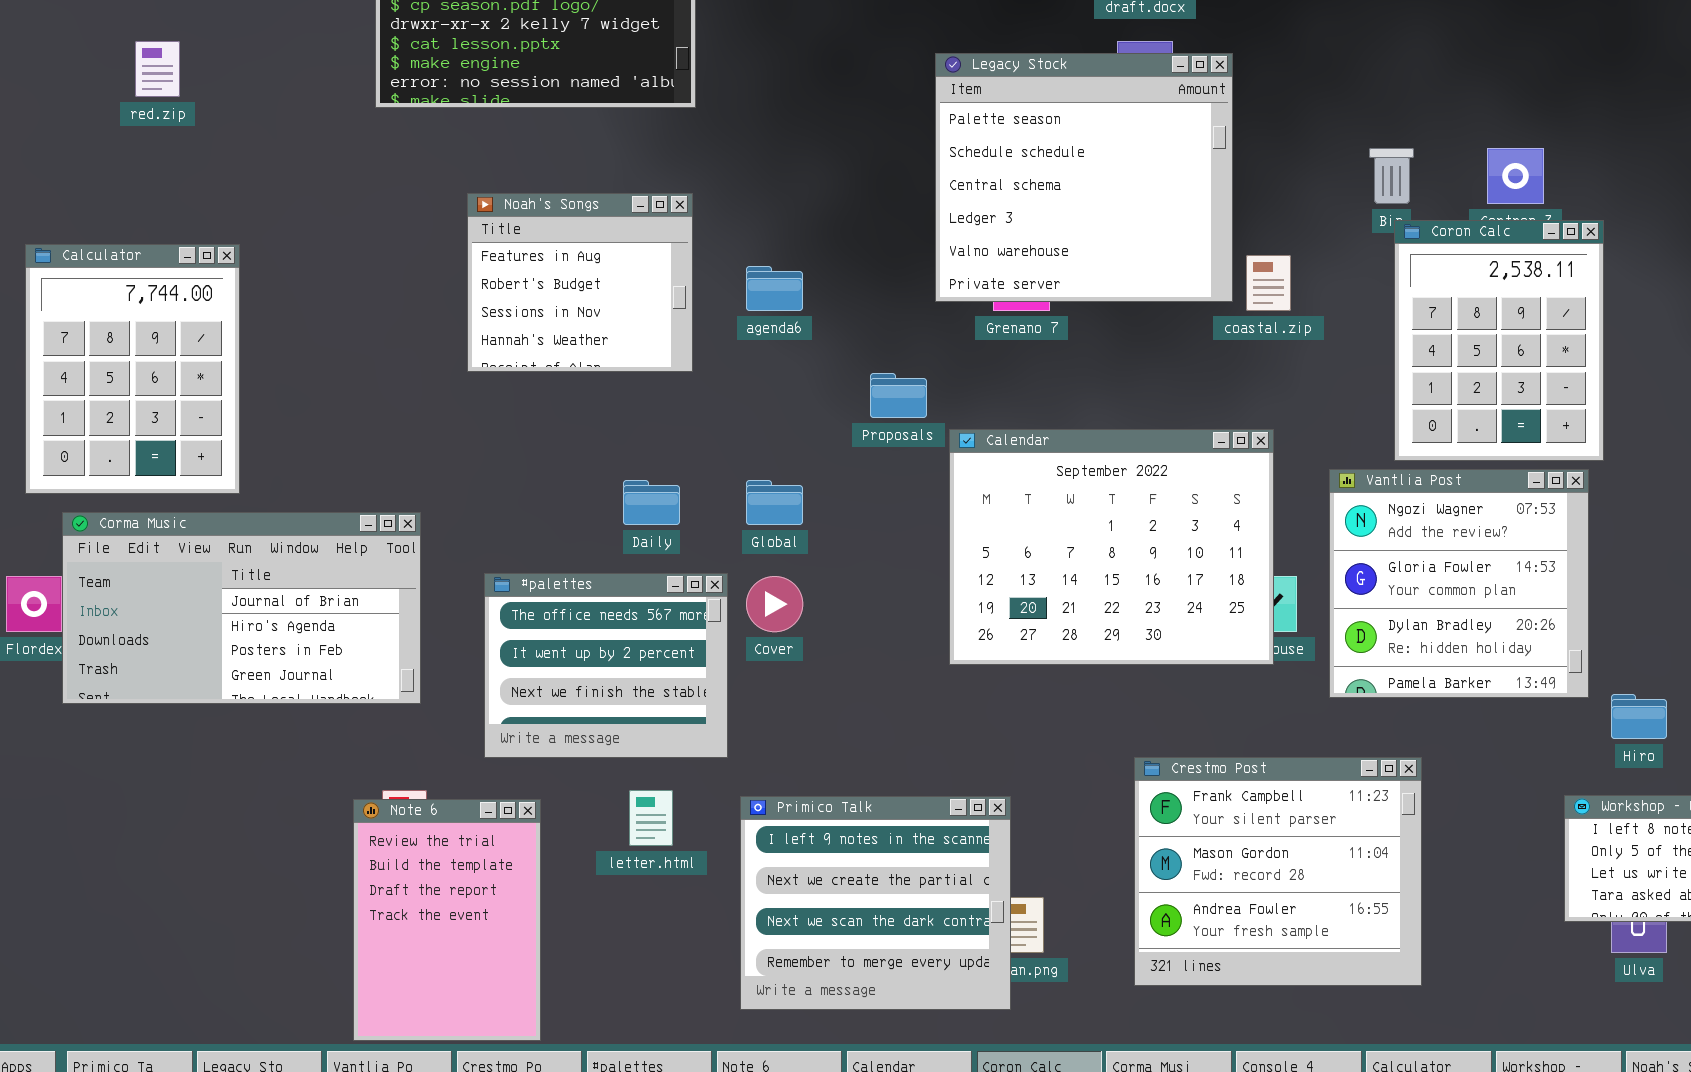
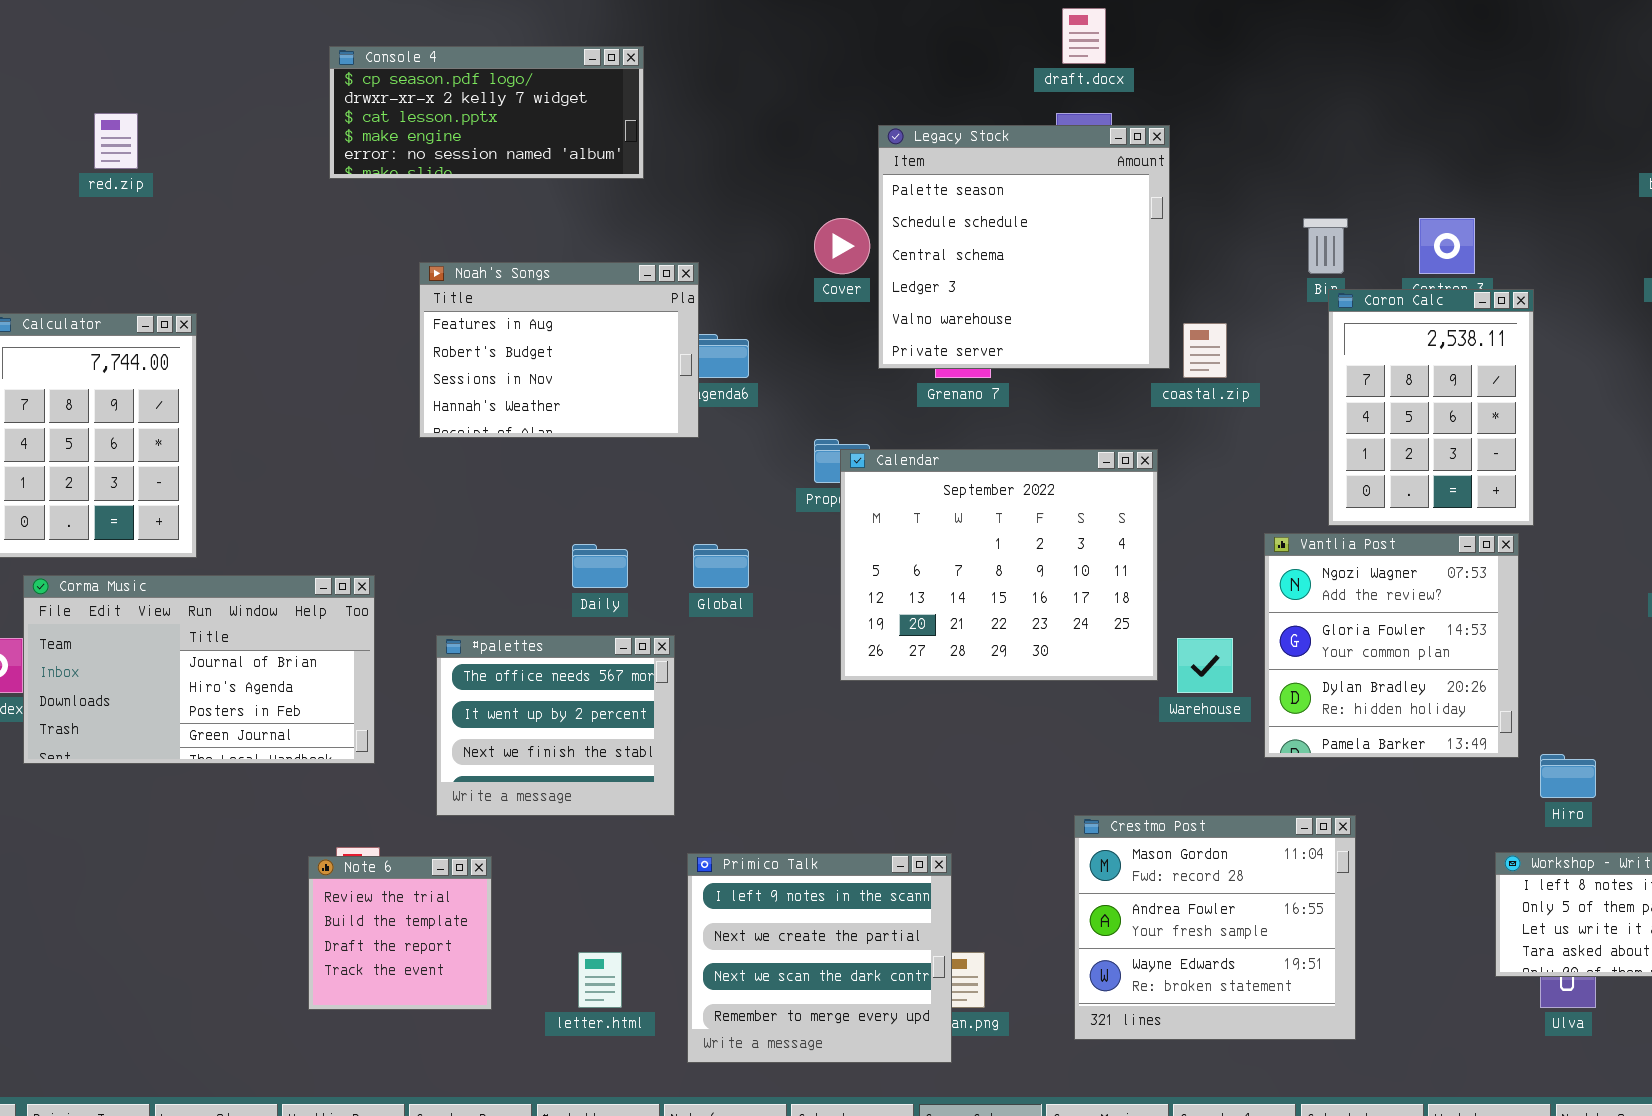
Noah's Songs: [467,193,693,372] -> [419,262,699,438], resized
Calendar: [949,429,1274,665] -> [840,449,1158,681], moved
Cover: [746,576,803,632] -> [814,218,870,274], moved
Crestmo Post: [1134,757,1422,986] -> [1074,815,1356,1040], scrolled down 1 row
letter.html: [629,790,673,846] -> [578,952,622,1008], moved
Note 6: [353,799,541,1041] -> [308,856,492,1010], resized

